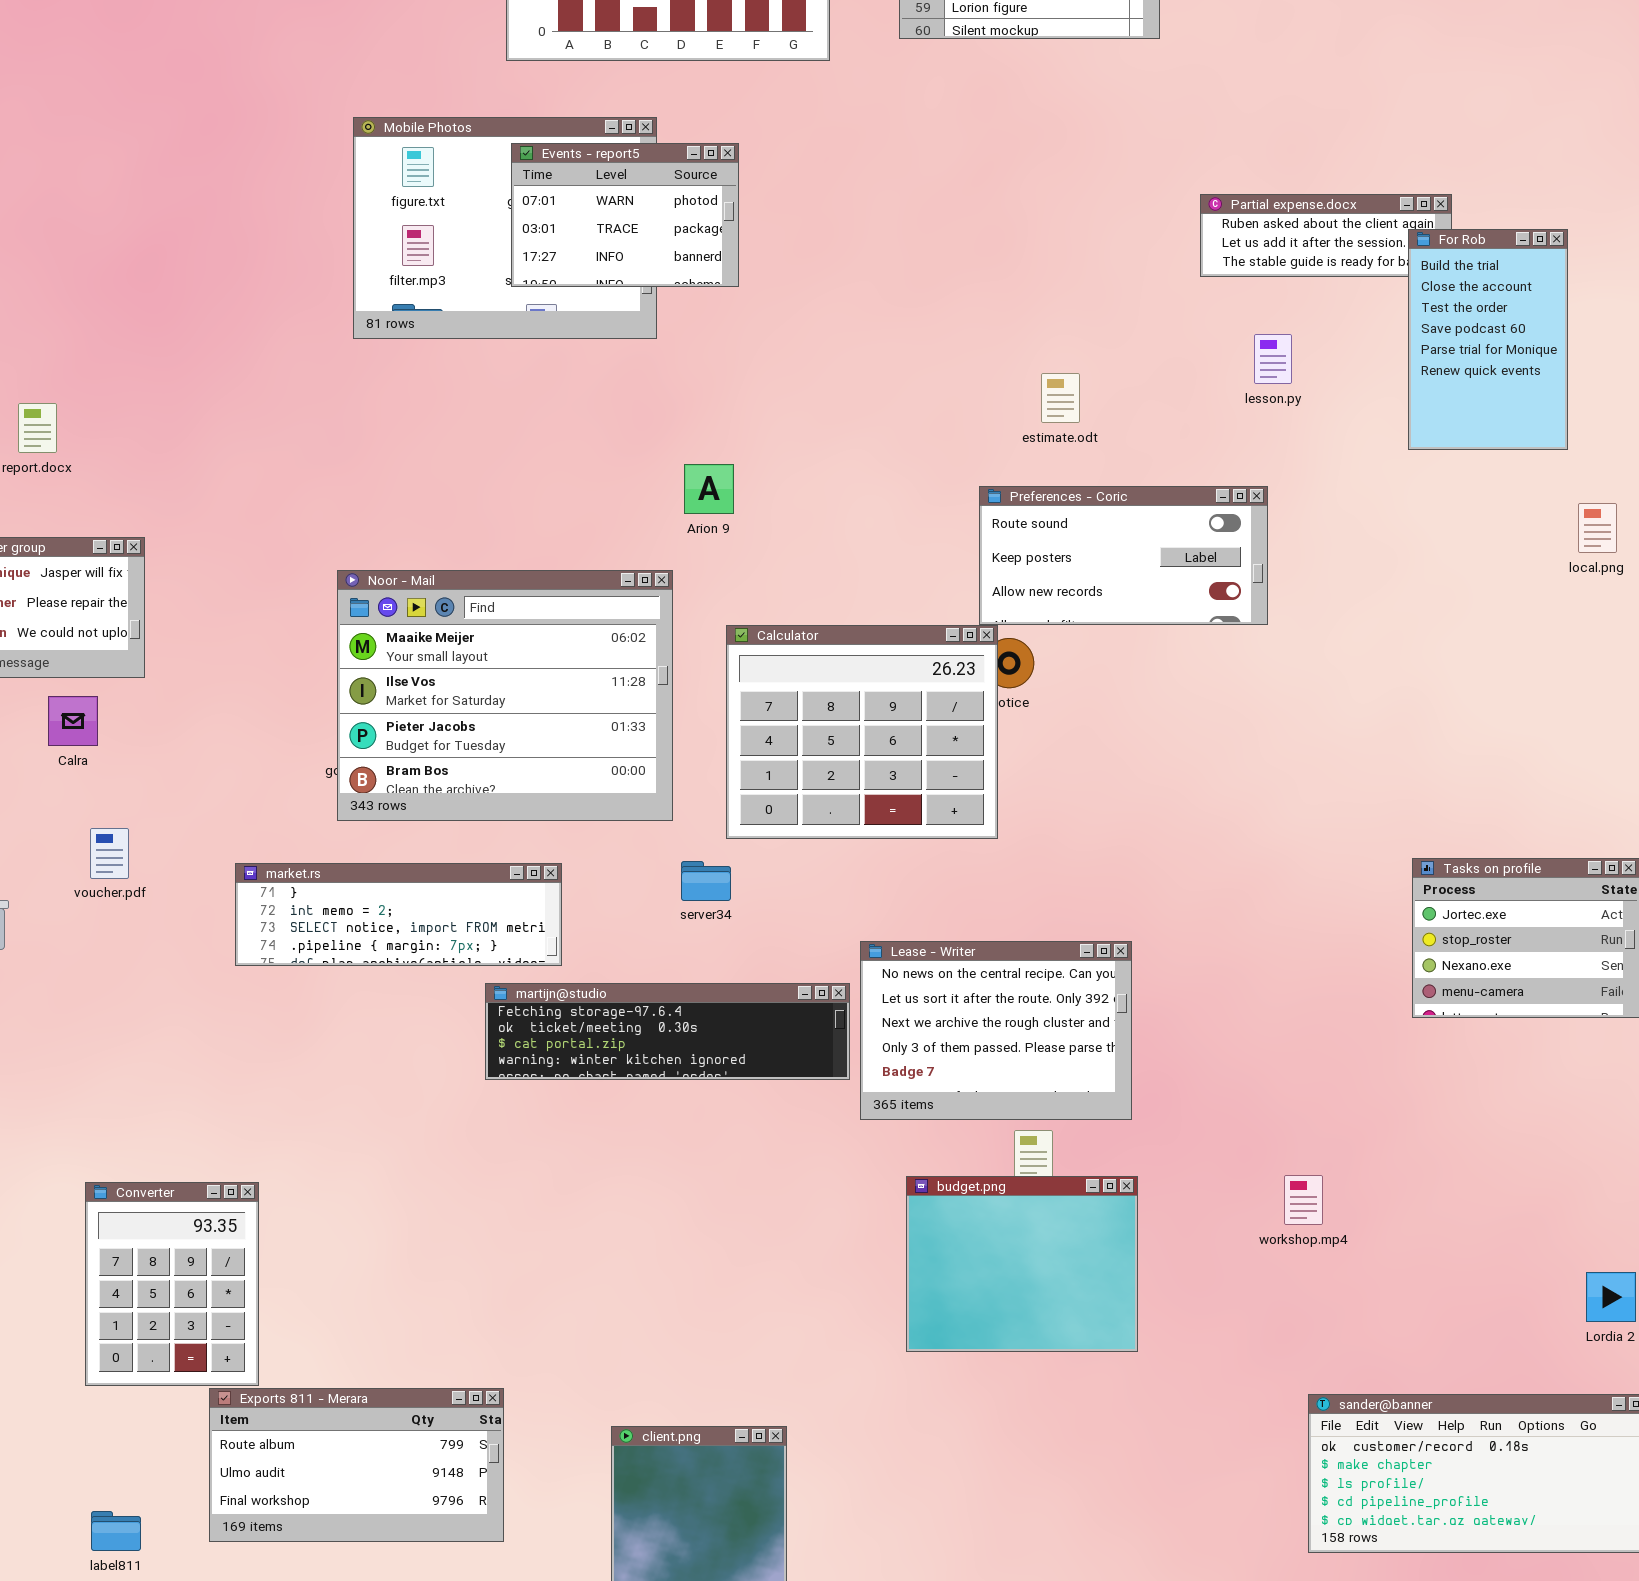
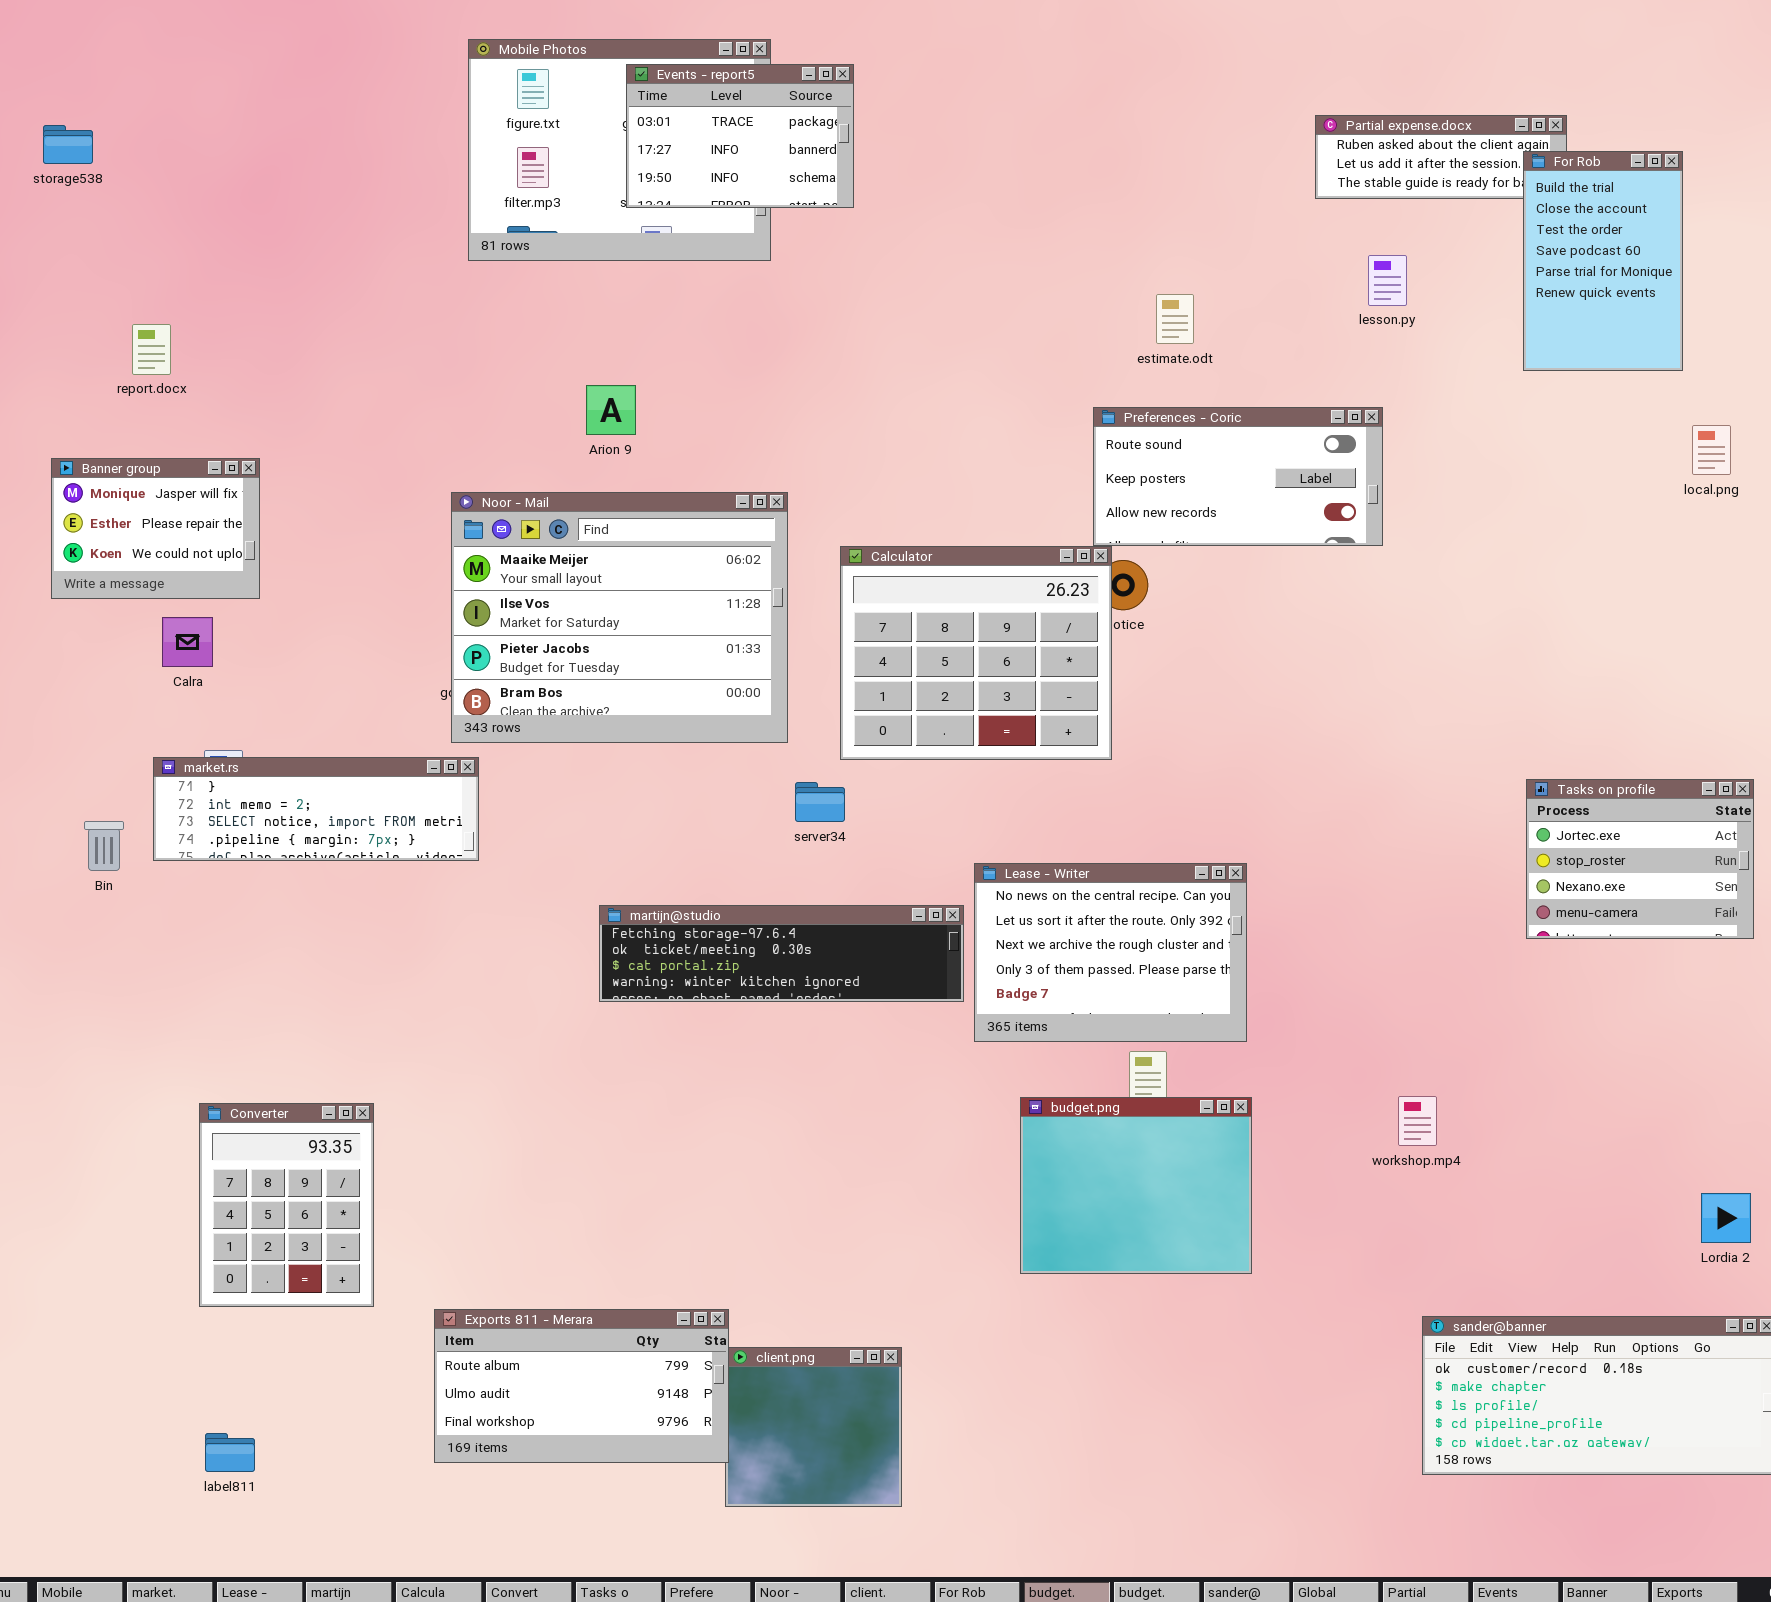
Events - report5: [511,143,739,287] -> [626,64,854,208], scrolled down 1 row
Arion 9: [684,464,734,514] -> [586,385,636,435], moved
market.rs: [235,863,562,966] -> [153,757,479,861], moved
Exports 811 - Merara: [209,1388,504,1542] -> [434,1309,729,1463], moved

